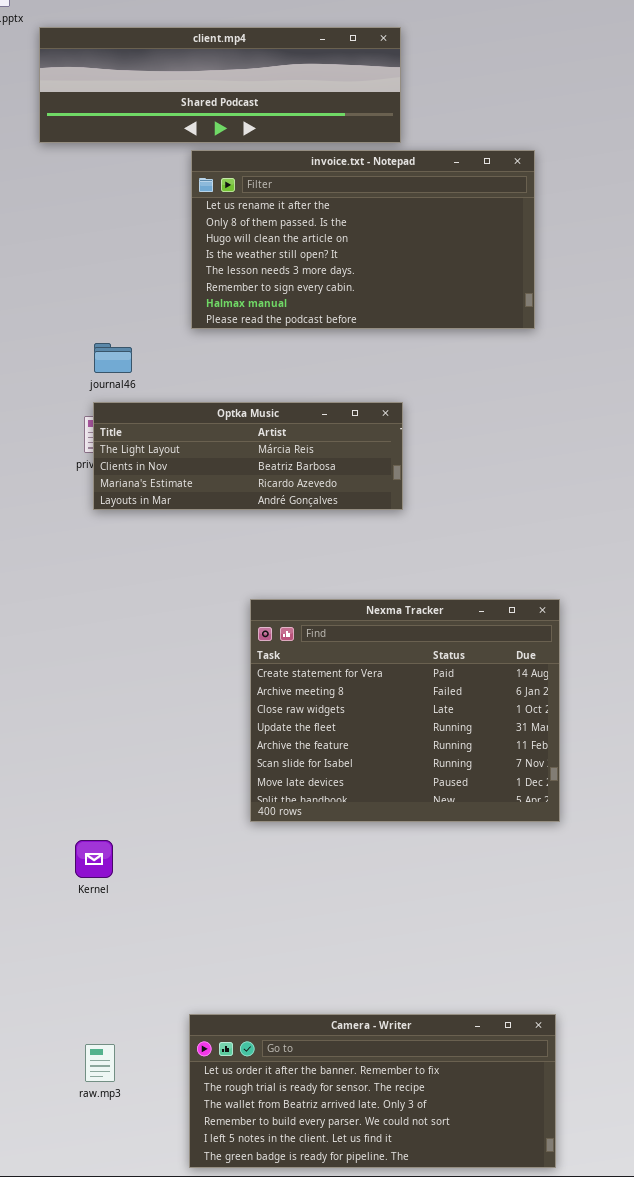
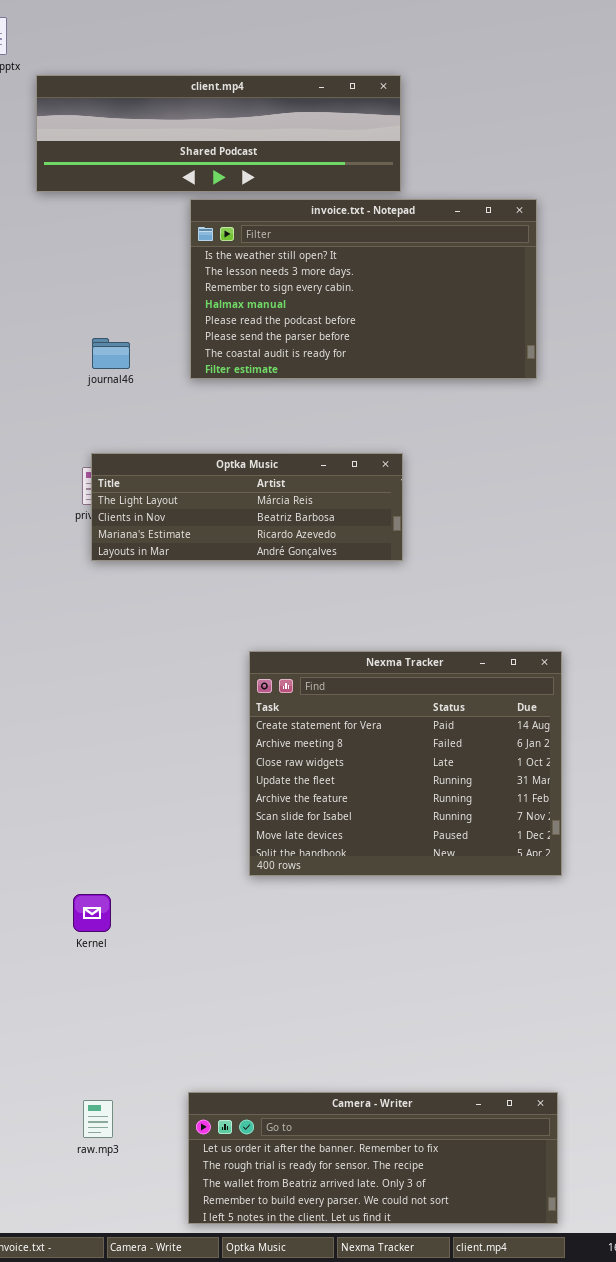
invoice.txt - Notepad: [191,150,535,329] -> [190,199,537,379], scrolled down 3 rows
journal46: [94,343,132,373] -> [92,338,130,369], moved
Camera - Writer: [189,1014,556,1168] -> [188,1092,558,1224], resized

